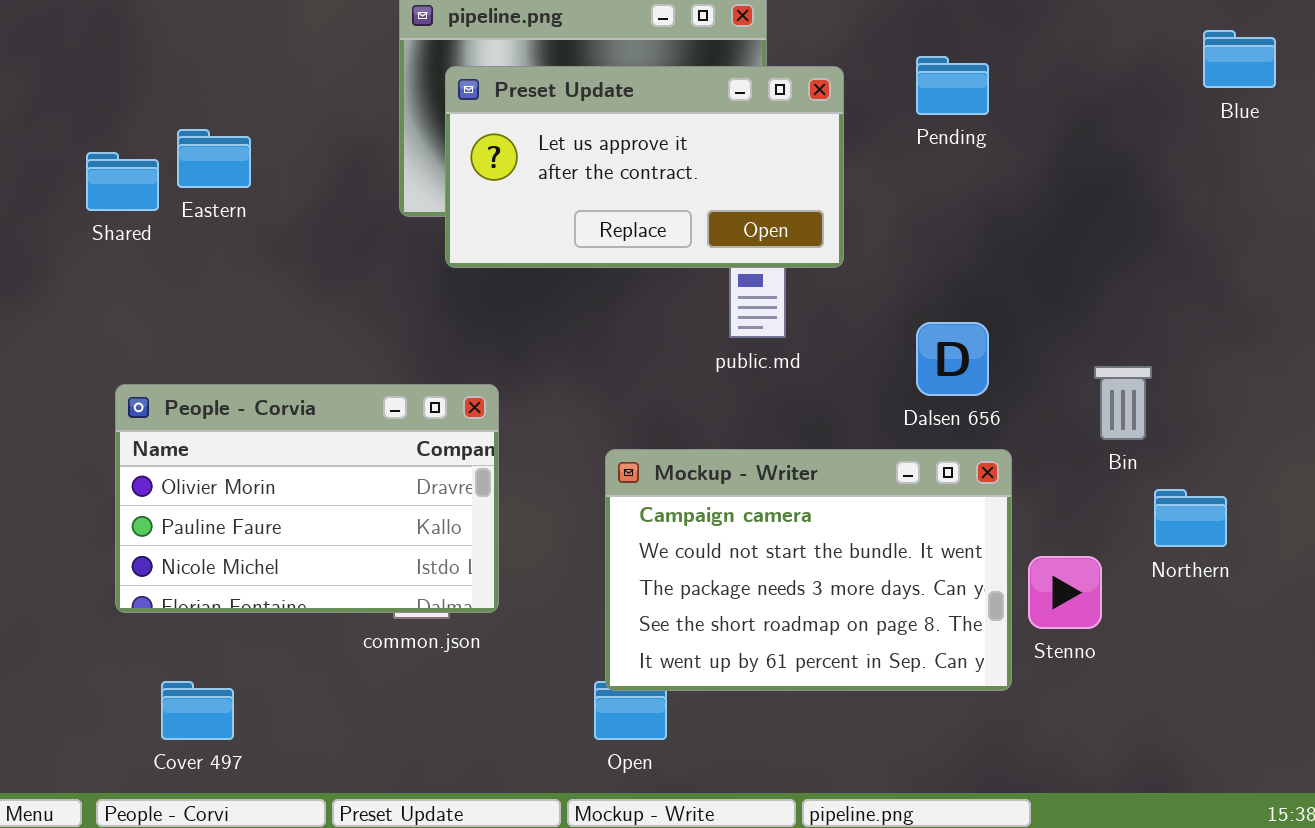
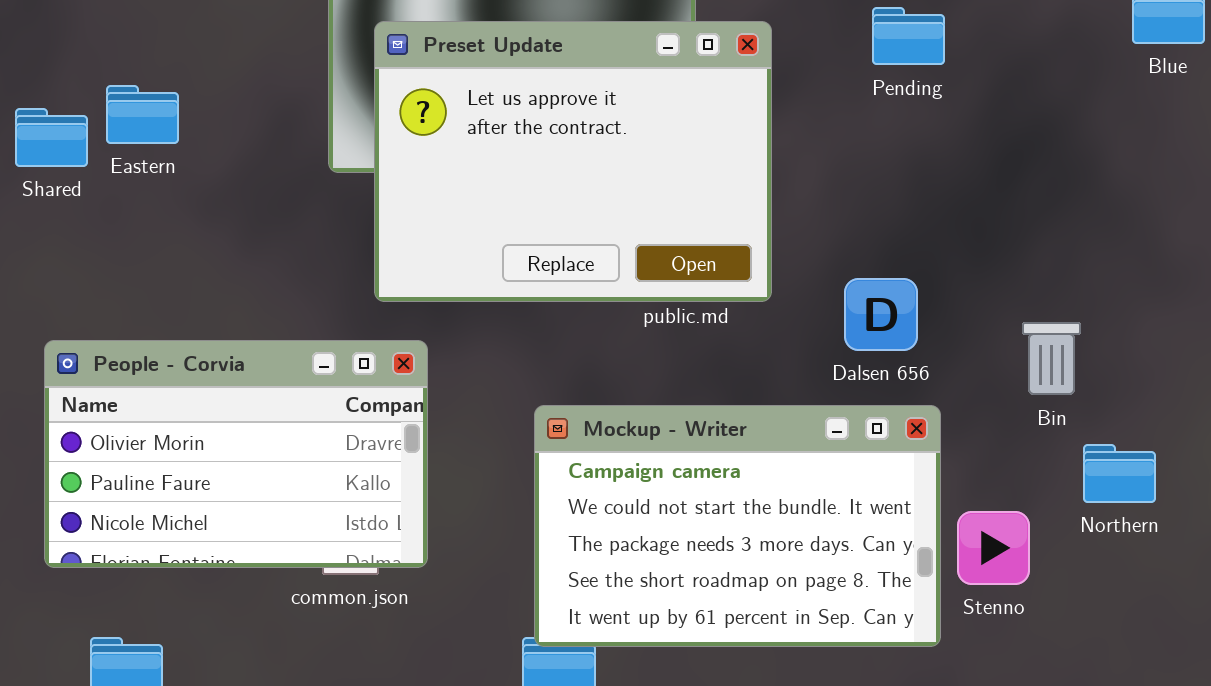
Pending: [916,56,989,115] -> [872,7,945,65], moved
Preset Update: [445,66,844,268] -> [374,21,772,302], resized

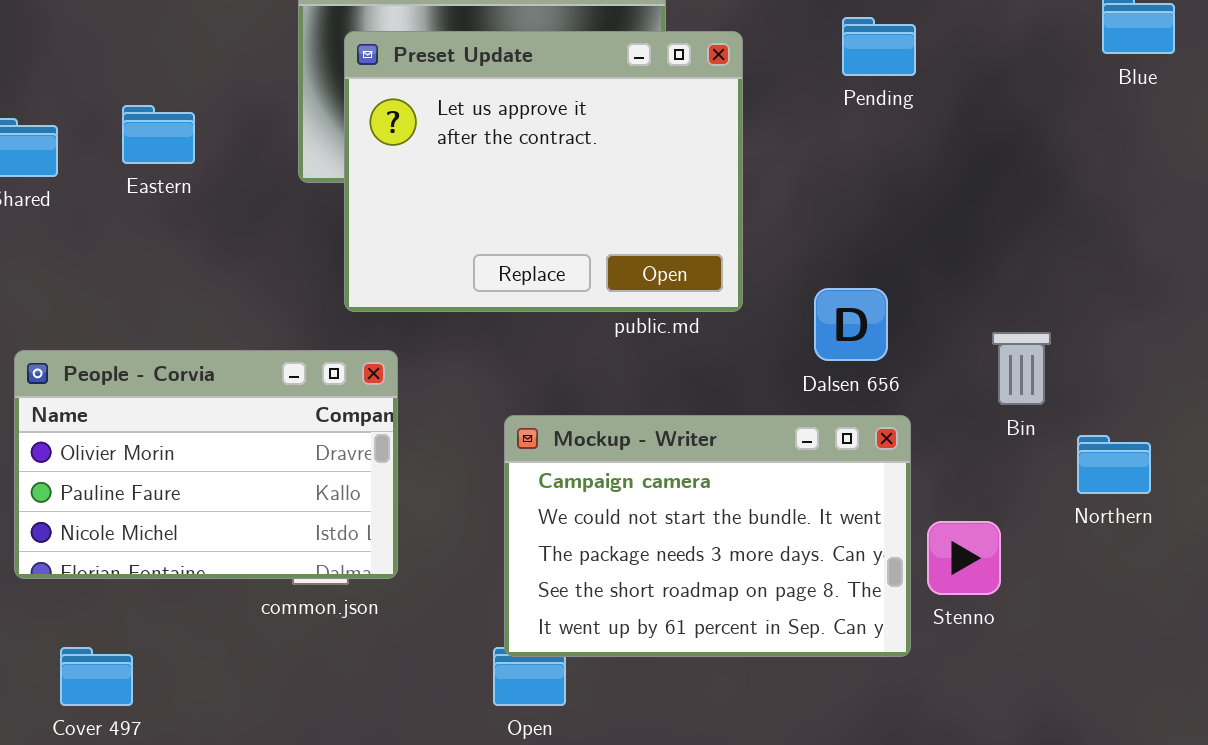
Eastern: [106,85,179,144] -> [122,105,195,164], moved
Northern: [1083,444,1156,503] -> [1077,435,1151,494], moved

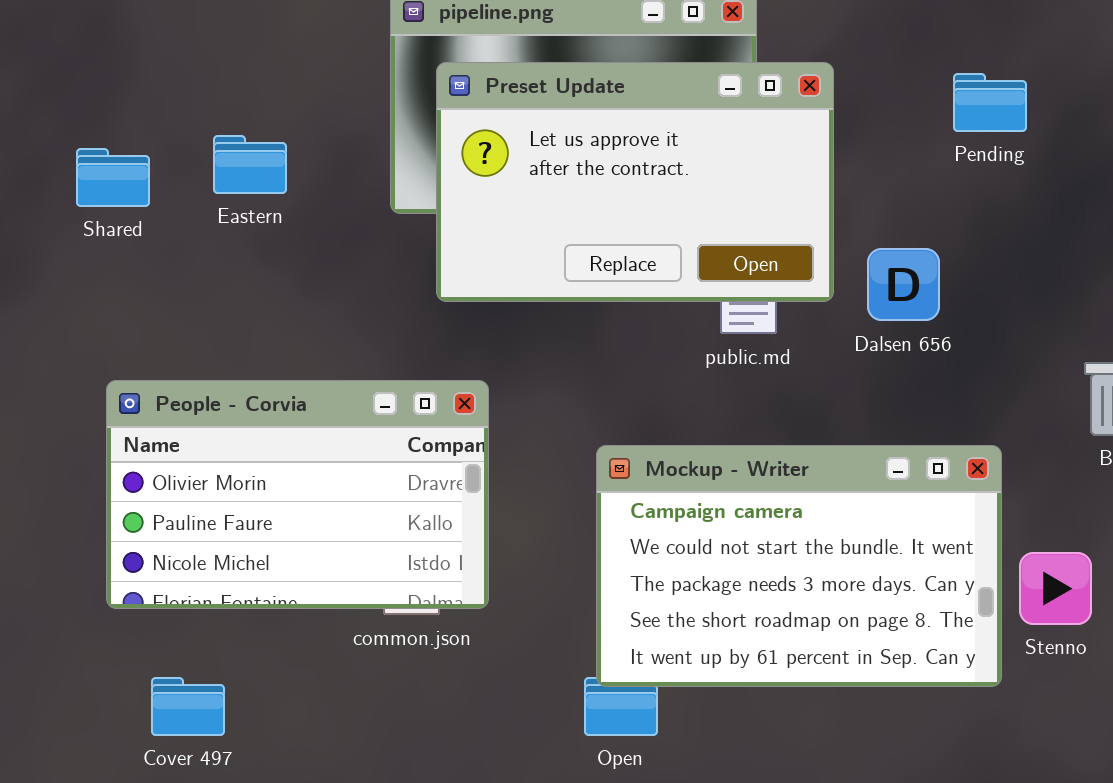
Pending: [842,17,916,76] -> [953,73,1027,132], moved
Preset Update: [344,31,743,312] -> [436,62,834,302], resized
Dalsen 656: [814,288,888,361] -> [867,248,940,321], moved

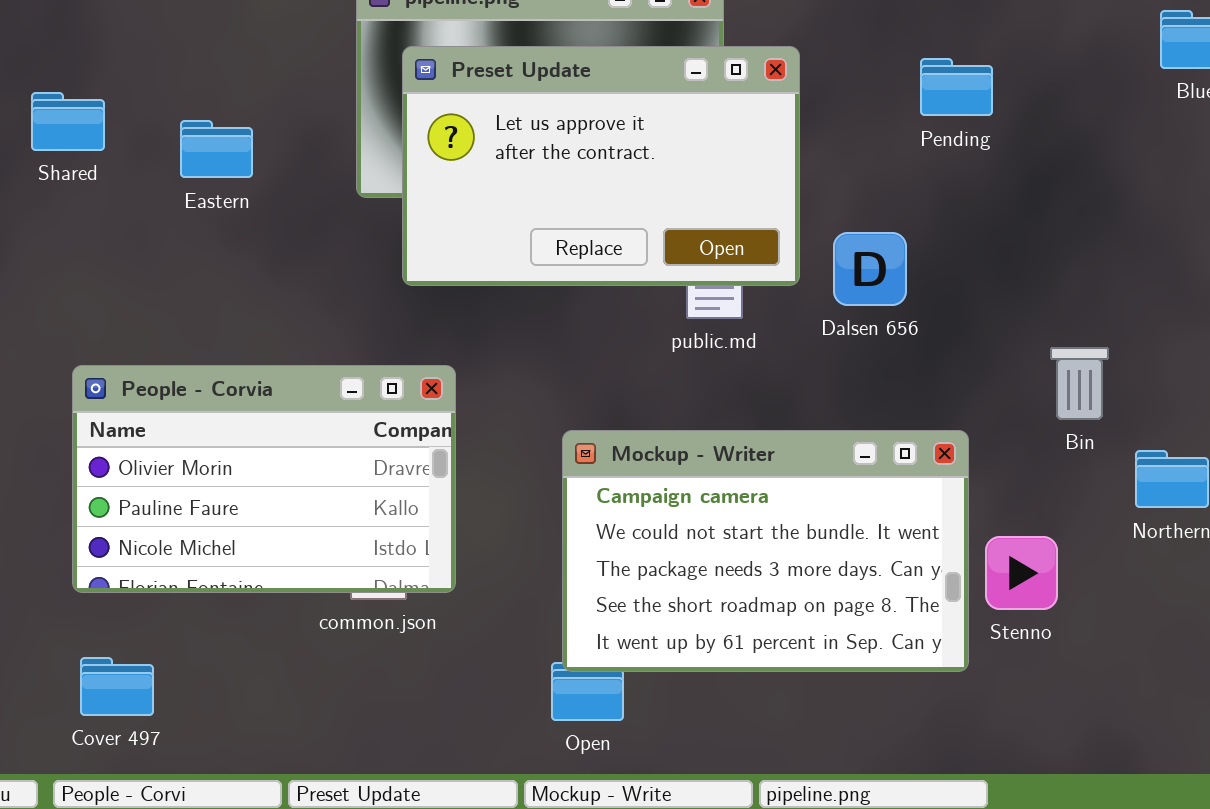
Shared: [76,148,150,207] -> [31,92,105,151], moved
Cover 497: [151,677,225,736] -> [80,657,154,716], moved

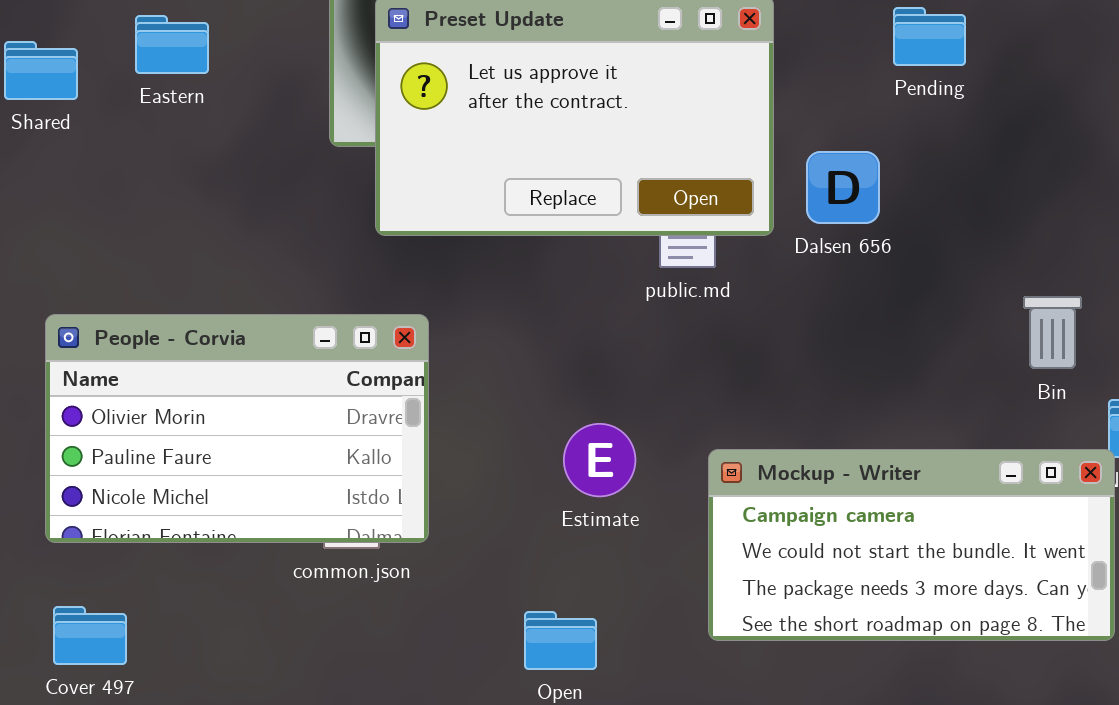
Eastern: [180,120,253,178] -> [135,15,209,74], moved
Dalsen 656: [833,232,907,306] -> [806,151,880,224], moved
Mockup - Writer: [562,430,969,672] -> [708,449,1115,641], moved, resized

